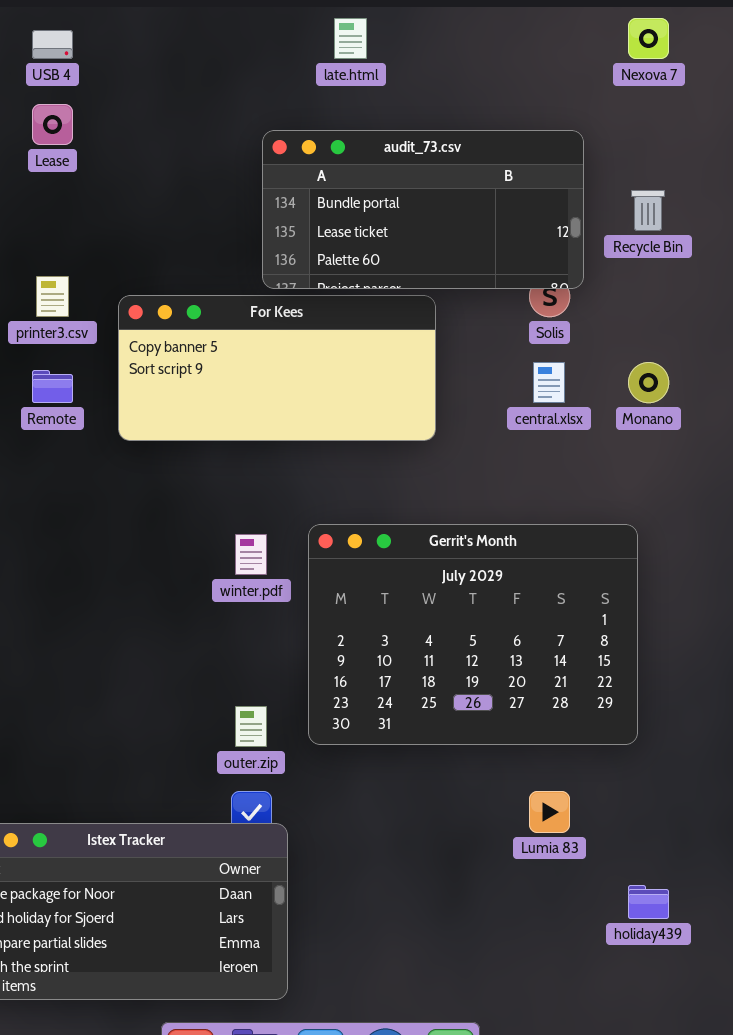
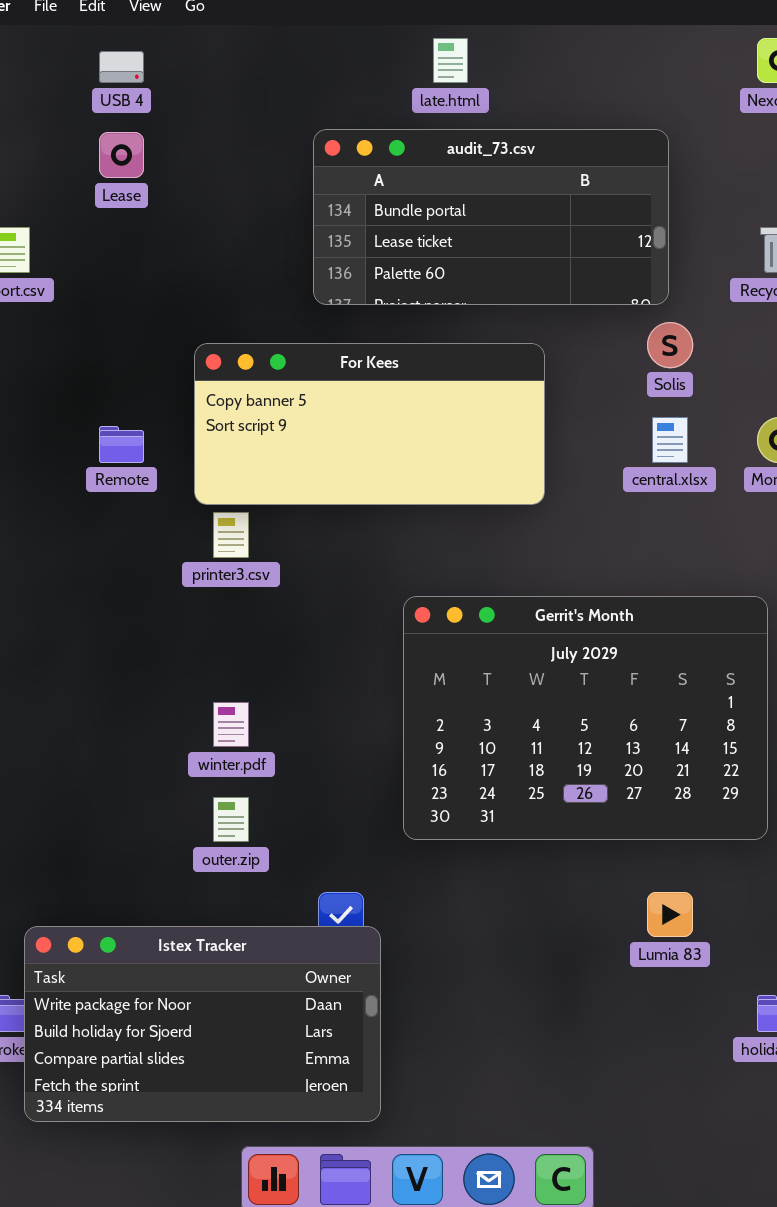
audit_73.csv: [262,130,584,289] -> [313,129,669,305], moved
printer3.csv: [36,276,69,317] -> [213,512,249,558], moved
winter.pdf: [235,534,267,575] -> [213,702,249,747], moved
outer.zip: [235,706,267,747] -> [213,797,249,842], moved

